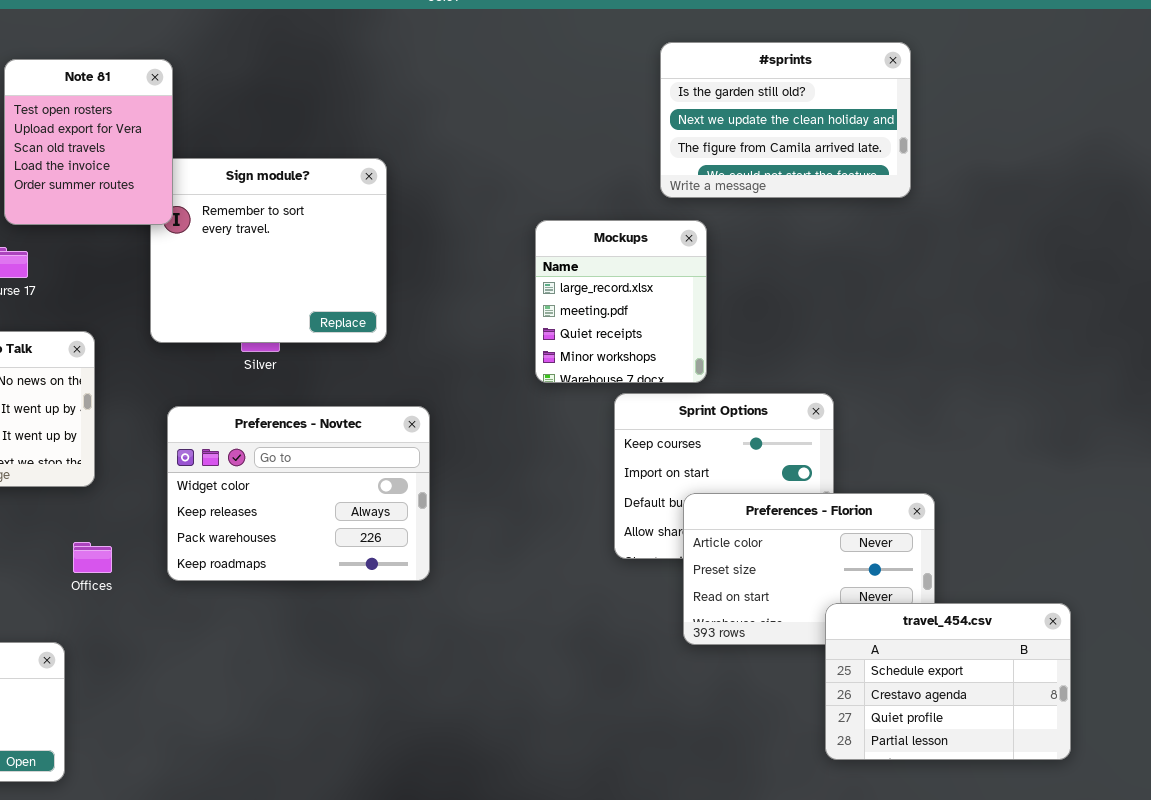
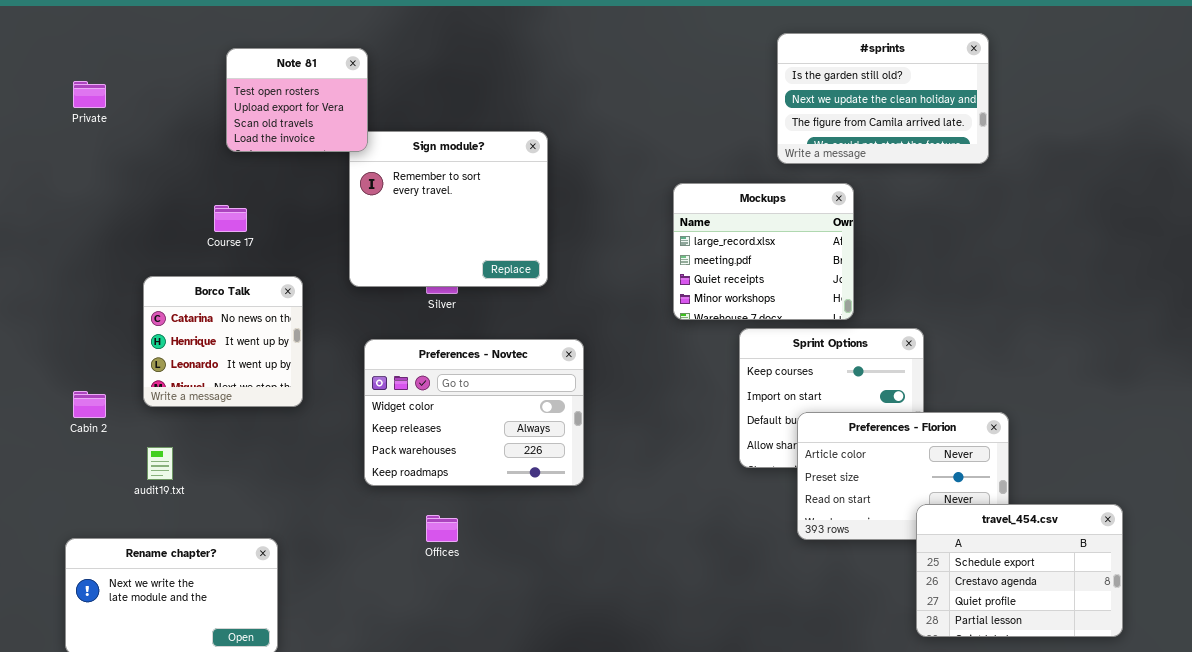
Note 81: [4,59,173,225] -> [226,48,368,152], resized
Mockups: [535,220,707,383] -> [673,183,854,320], resized
Offices: [73,542,112,573] -> [426,515,458,542], moved

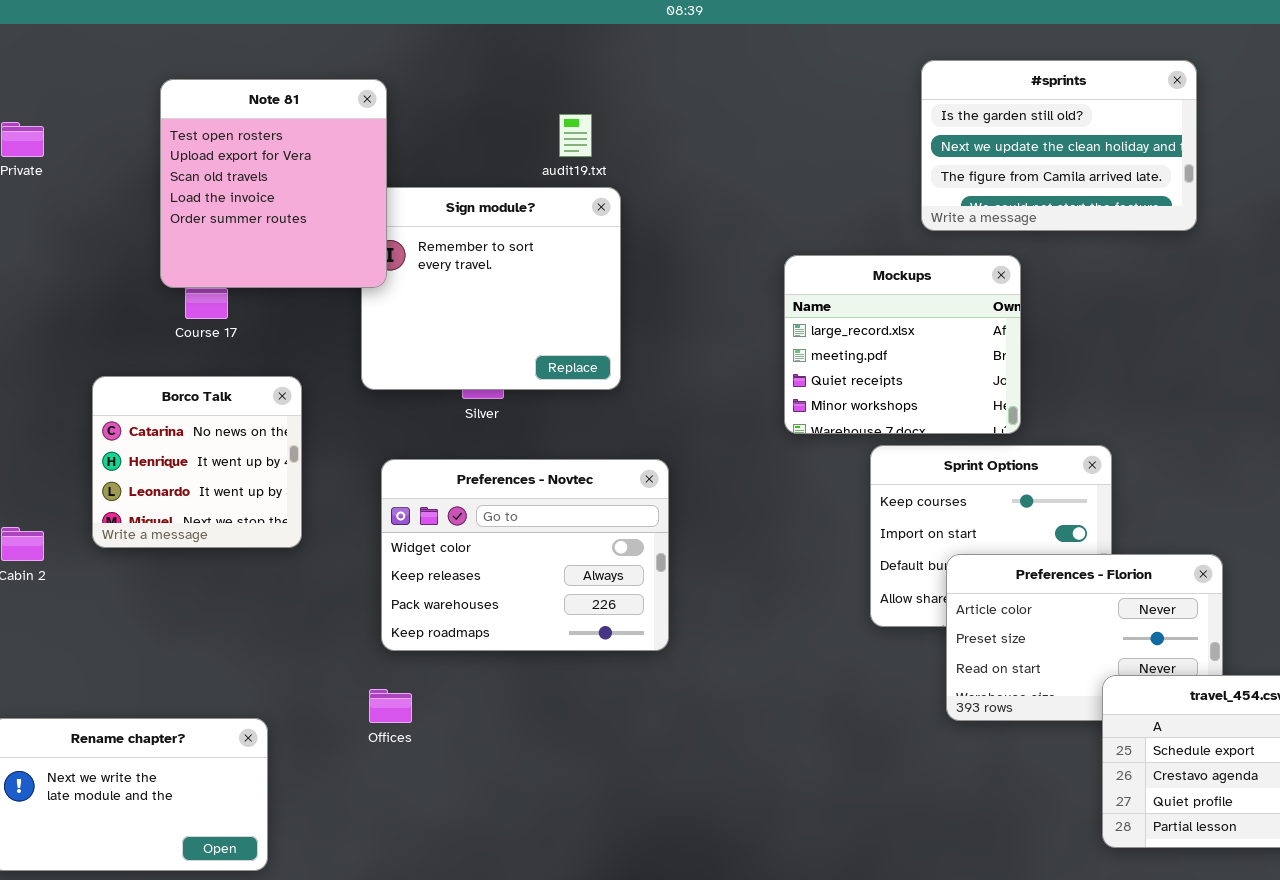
Note 81: [226,48,368,152] -> [160,79,387,288], resized
audit19.txt: [147,447,173,480] -> [559,114,592,157], moved
Offices: [426,515,458,542] -> [369,689,412,723], moved

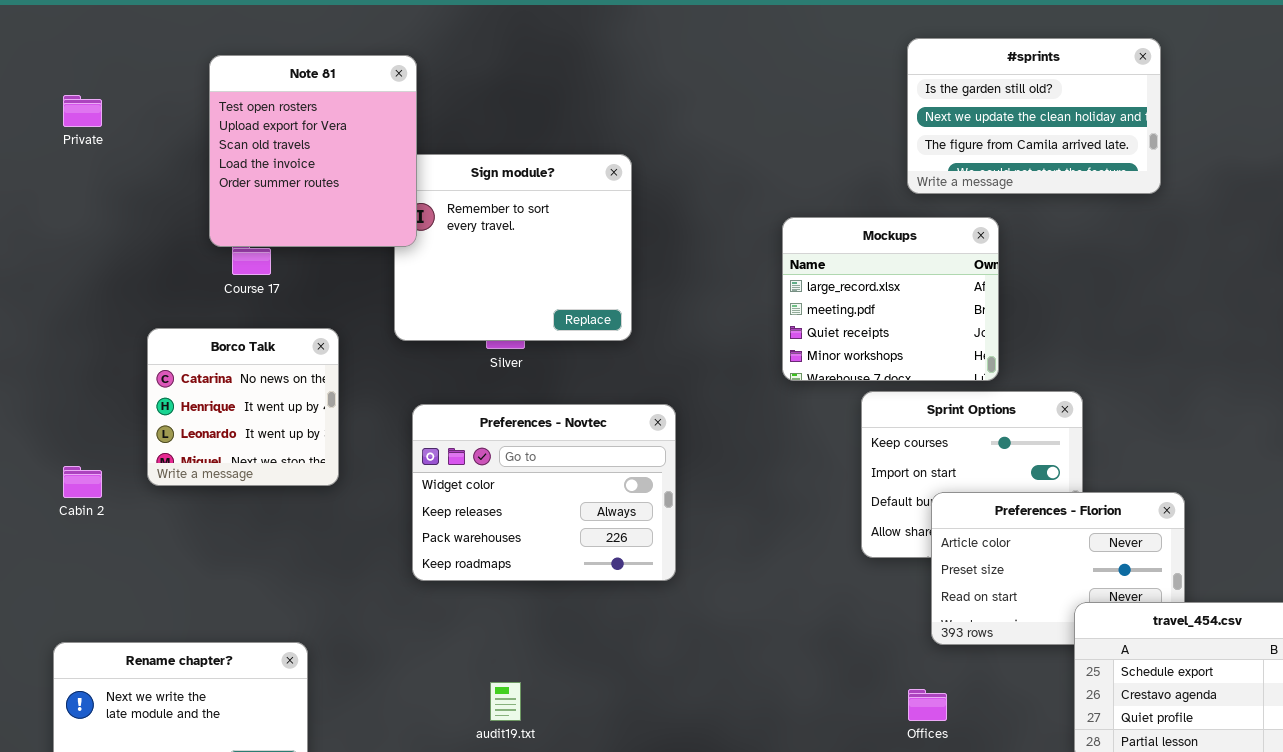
audit19.txt: [559,114,592,157] -> [490,682,521,721], moved
Offices: [369,689,412,723] -> [908,689,947,721], moved

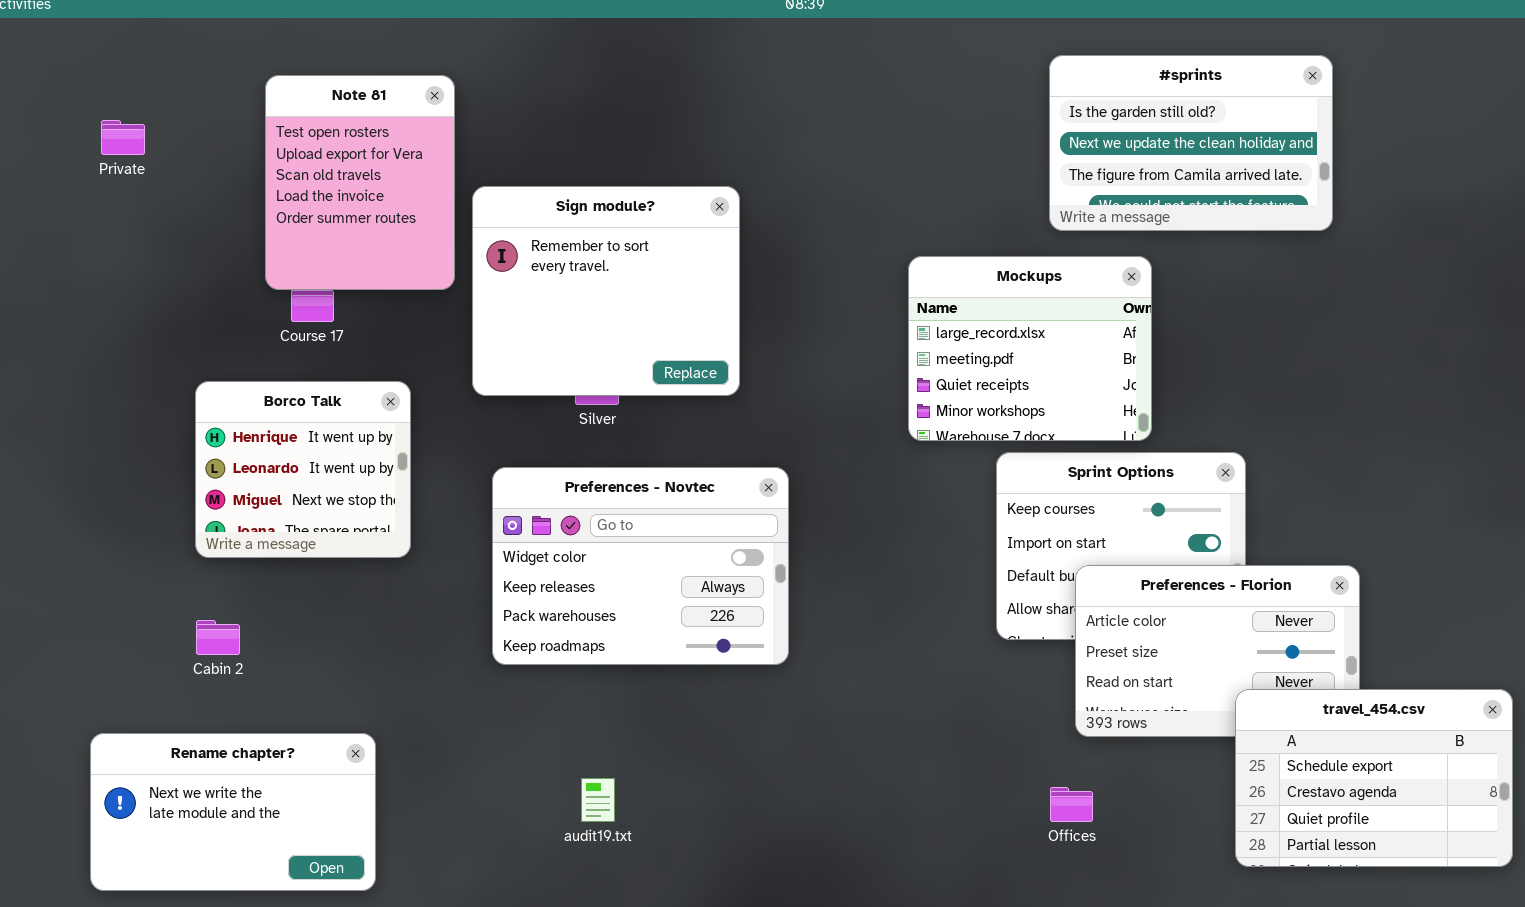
Note 81: [209,55,417,247] -> [265,75,455,290], resized
Borco Talk: [147,328,339,486] -> [195,381,411,558], scrolled down 1 row
Cabin 2: [63,466,102,498] -> [196,620,240,655], moved

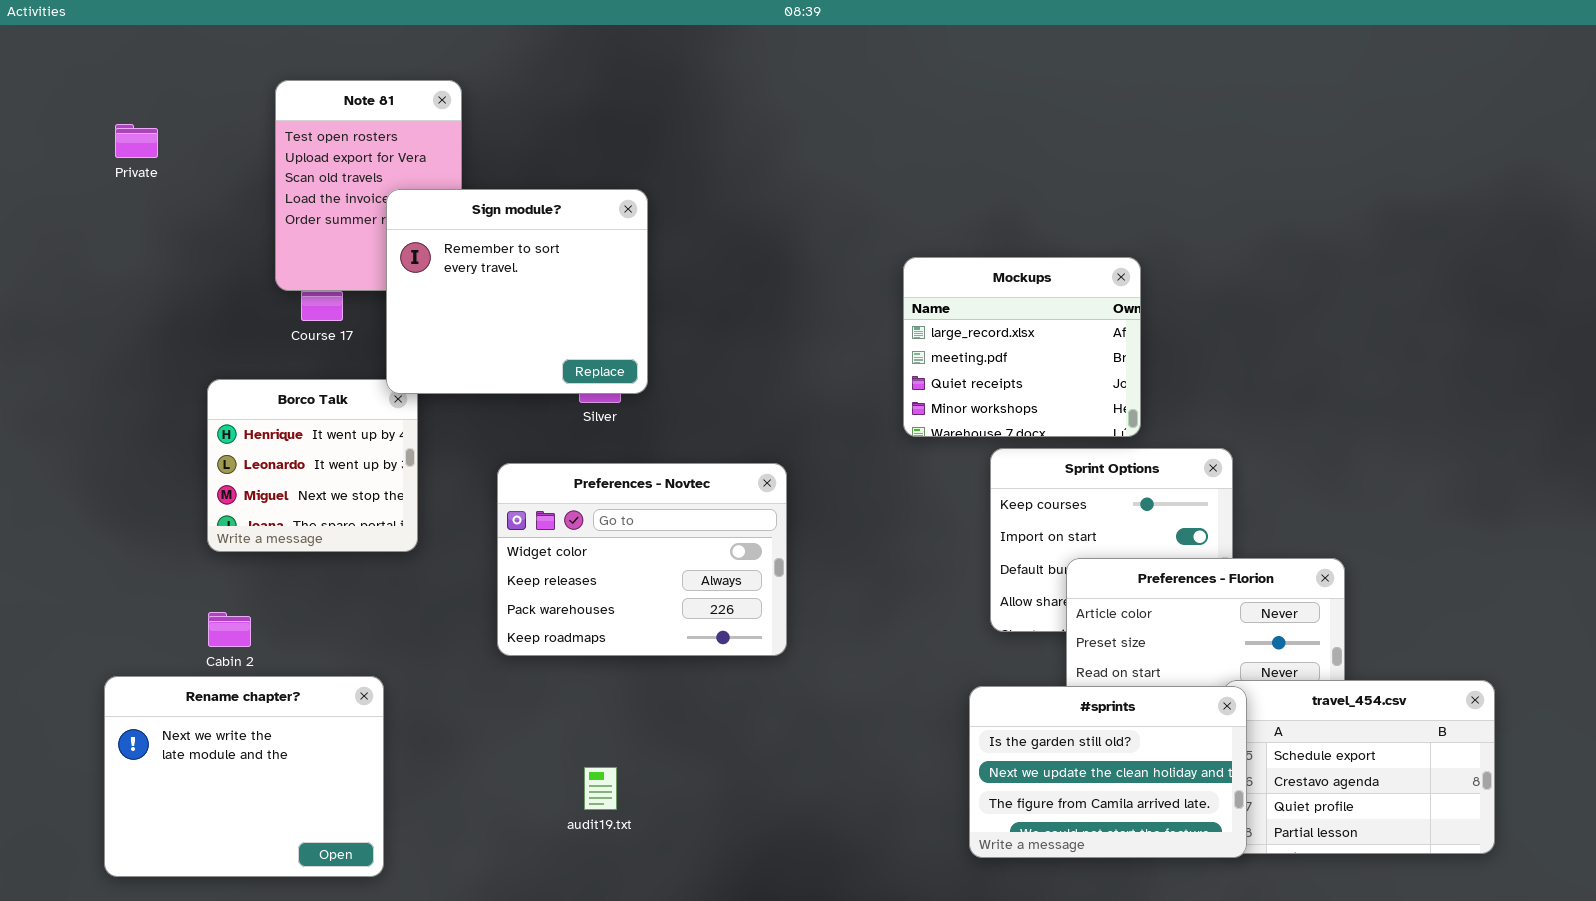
#sprints: [1049,55,1333,231] -> [969,686,1247,858], moved
Sign module?: [472,186,740,396] -> [386,189,648,394], moved
Rename chapter?: [90,733,376,891] -> [104,676,384,877], resized

